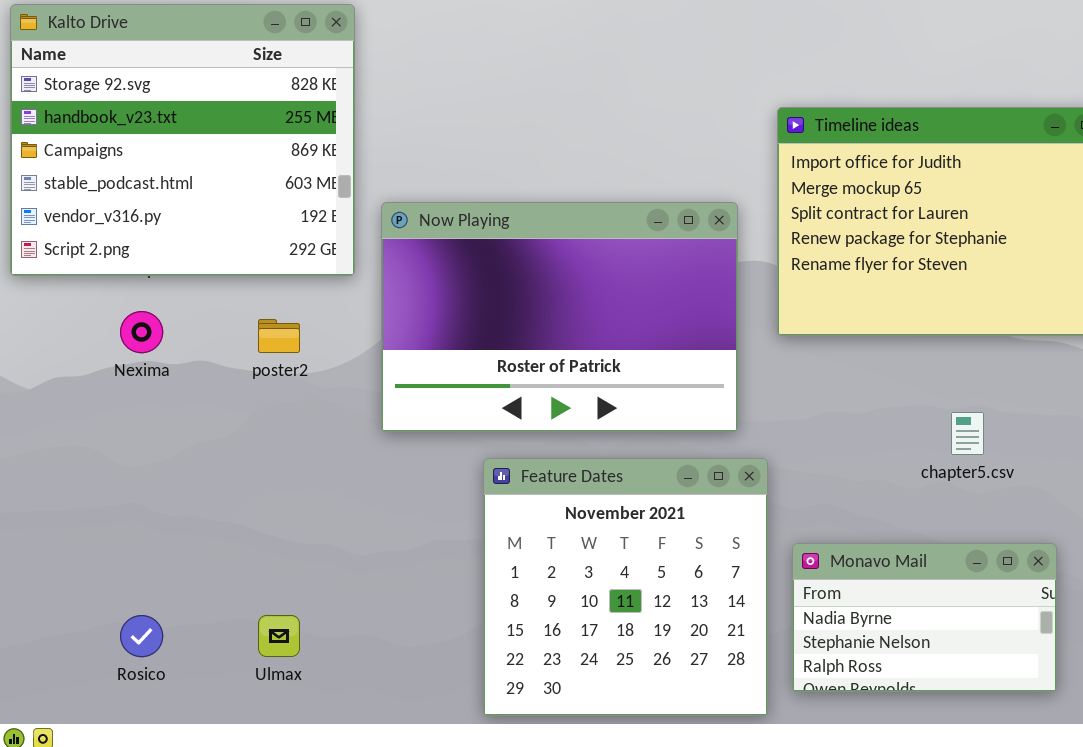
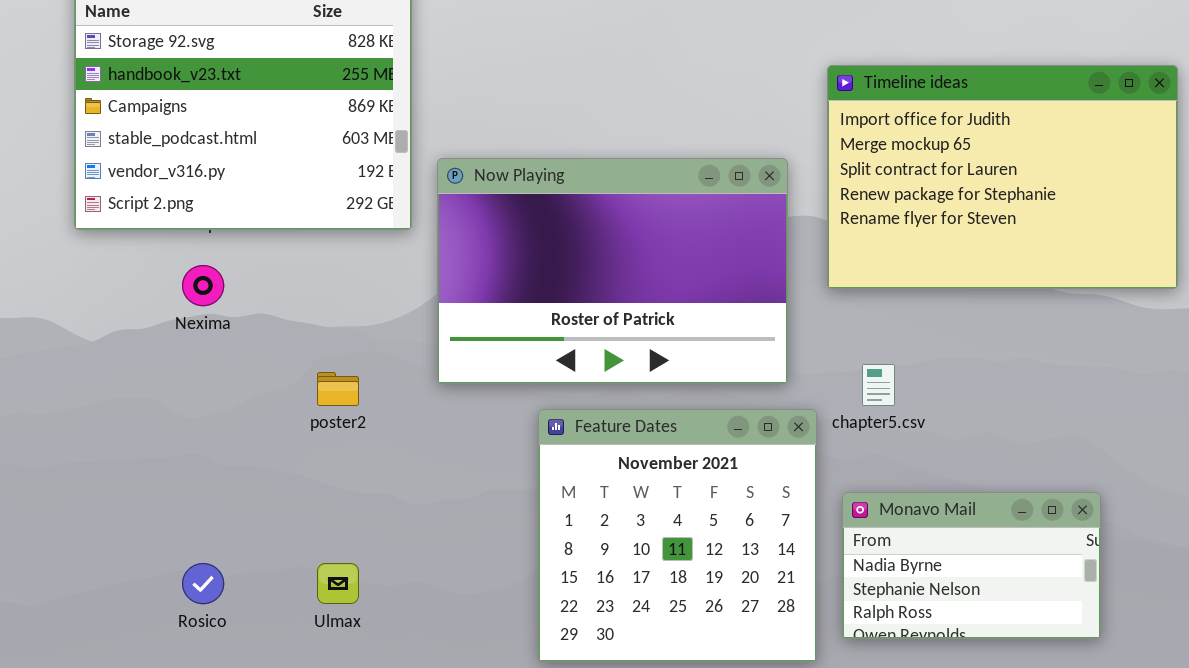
poster2: [258,319,300,353] -> [317,372,359,406], moved
chapter5.csv: [951,412,984,455] -> [862,364,895,406], moved

